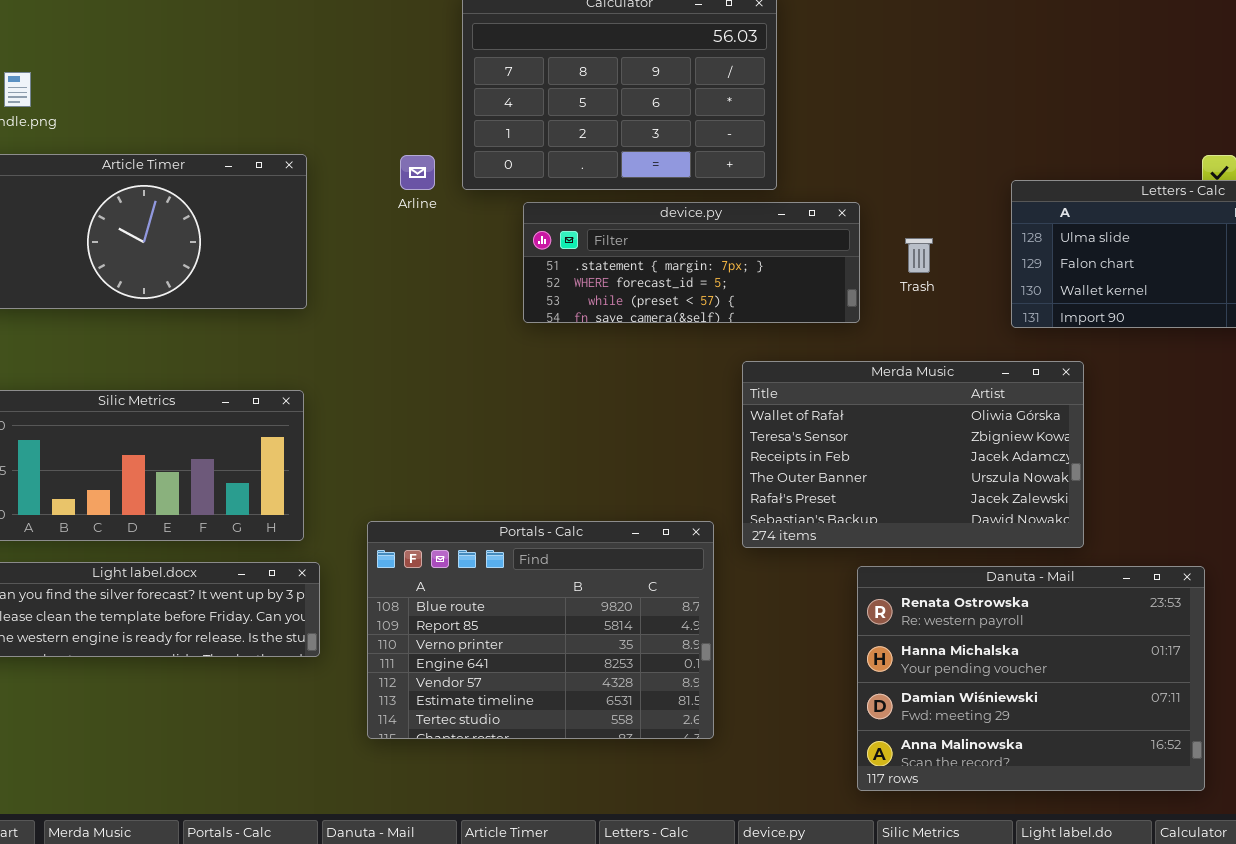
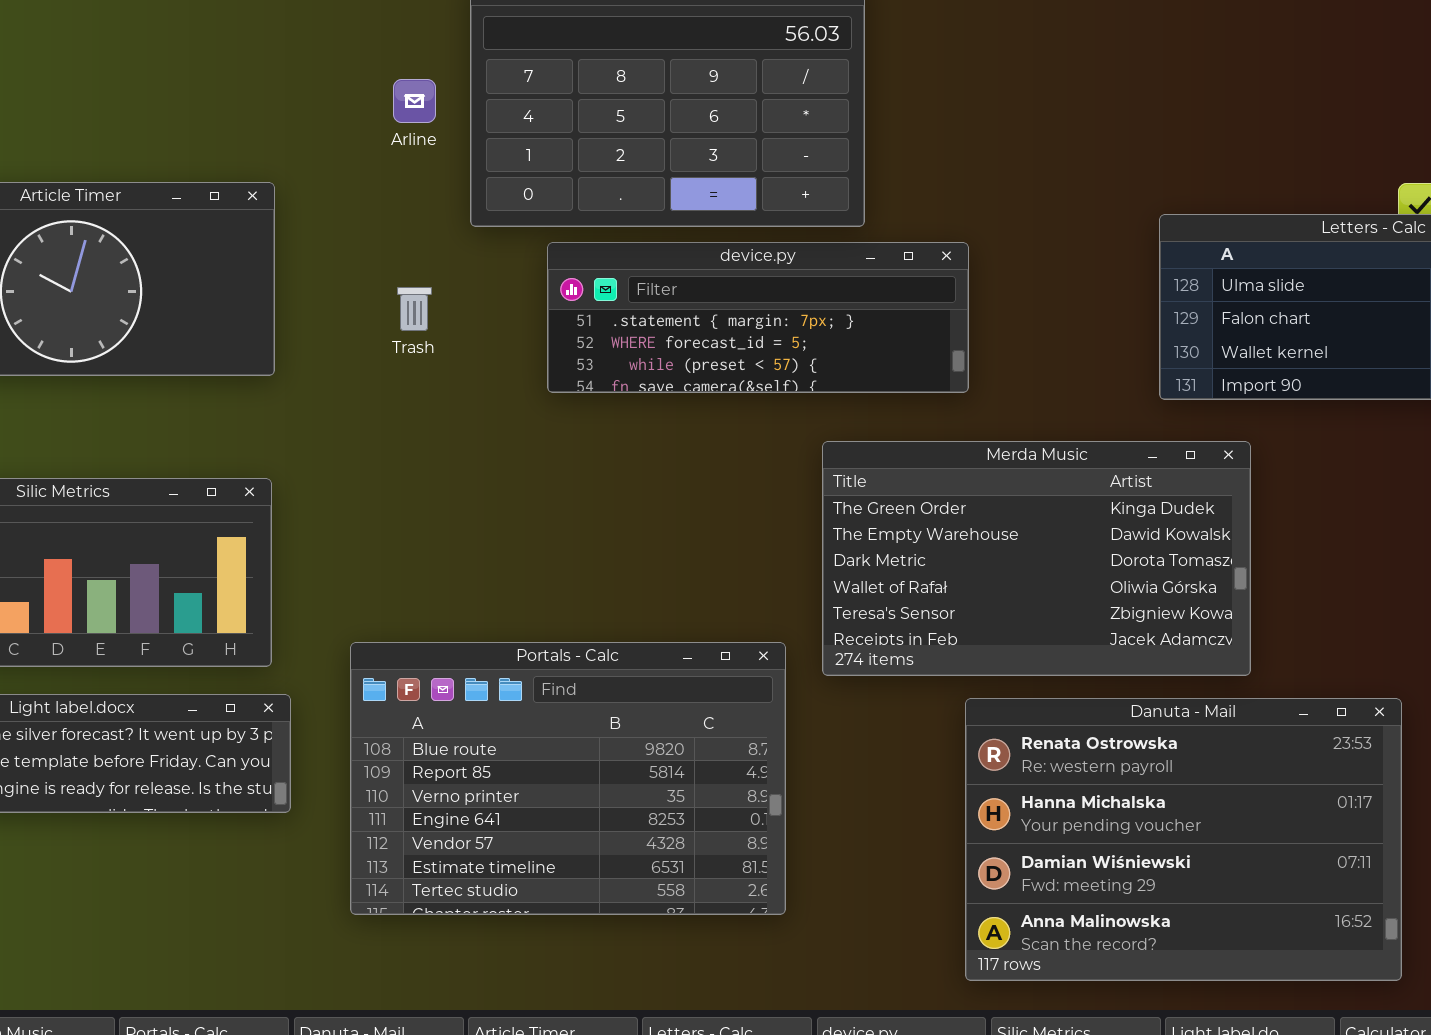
Arline: [400,155,435,190] -> [393,79,436,123], moved
Trash: [905,238,933,273] -> [397,287,432,331], moved
Merda Music: [742,361,1084,548] -> [822,441,1251,676], scrolled up 3 rows

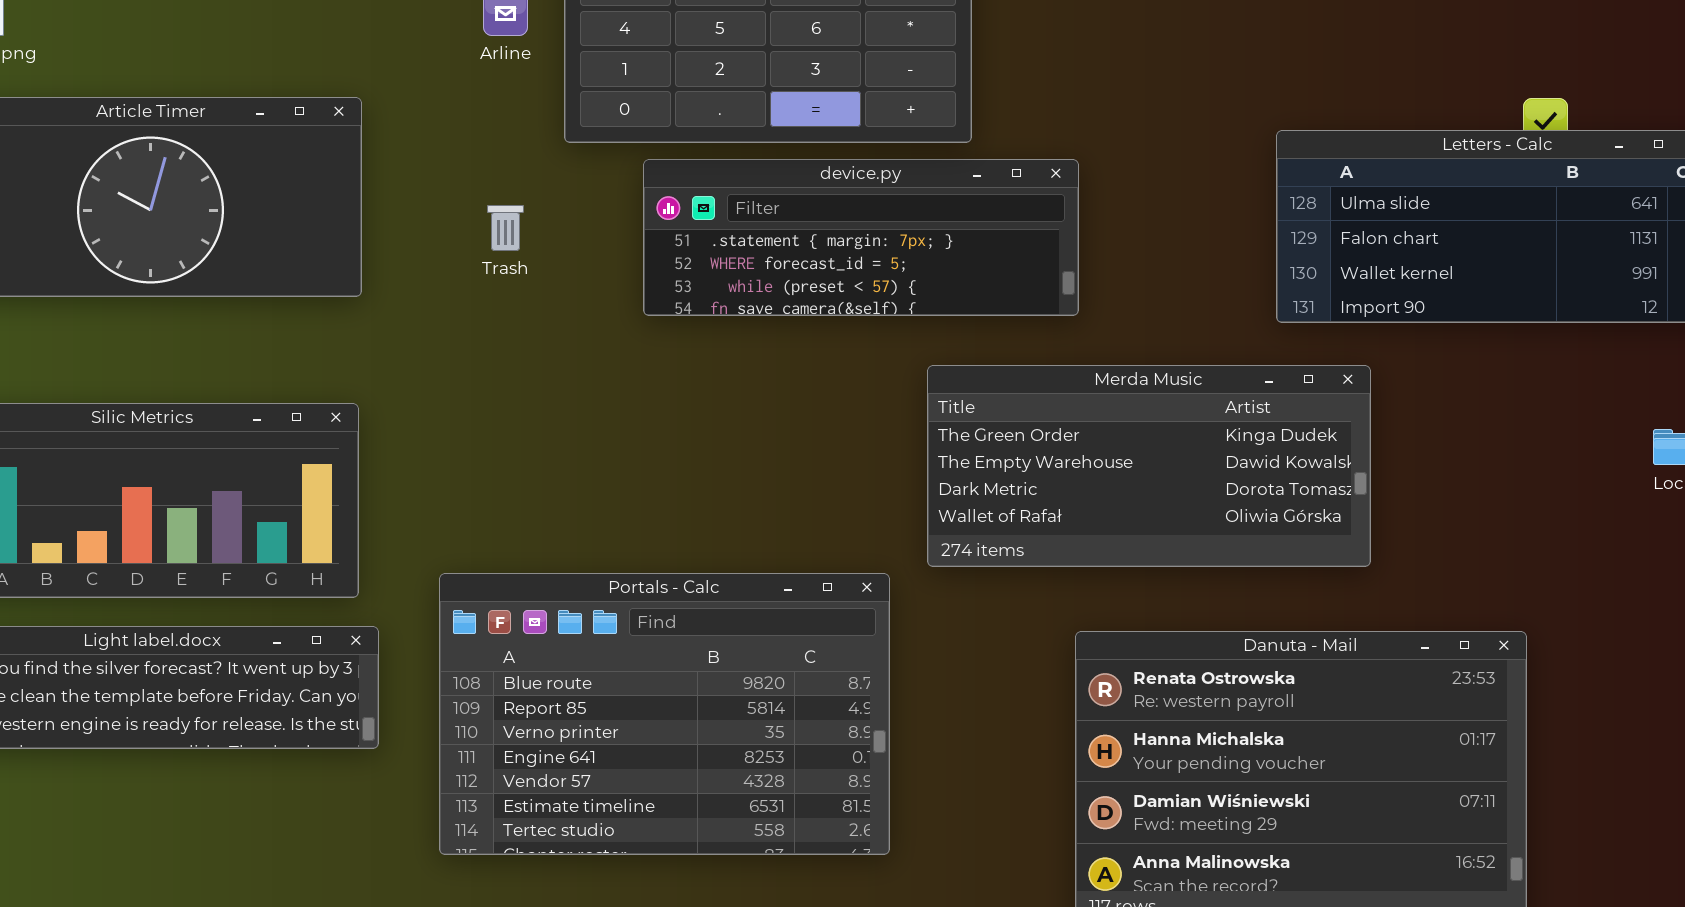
Merda Music: [822,441,1251,676] -> [927,365,1371,567], resized

